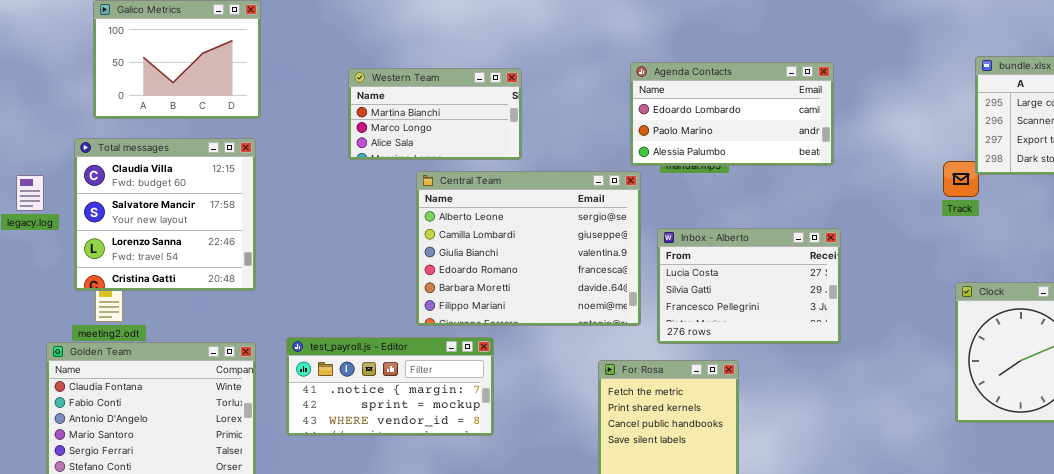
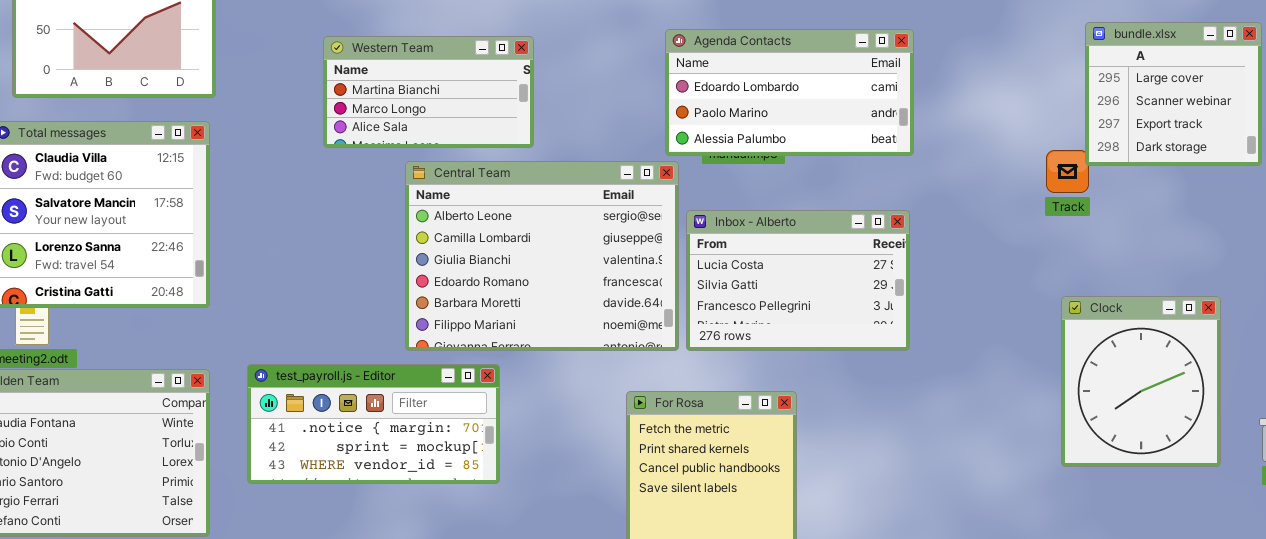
Inbox - Alberto: [657,228,841,344] -> [686,210,910,351], moved

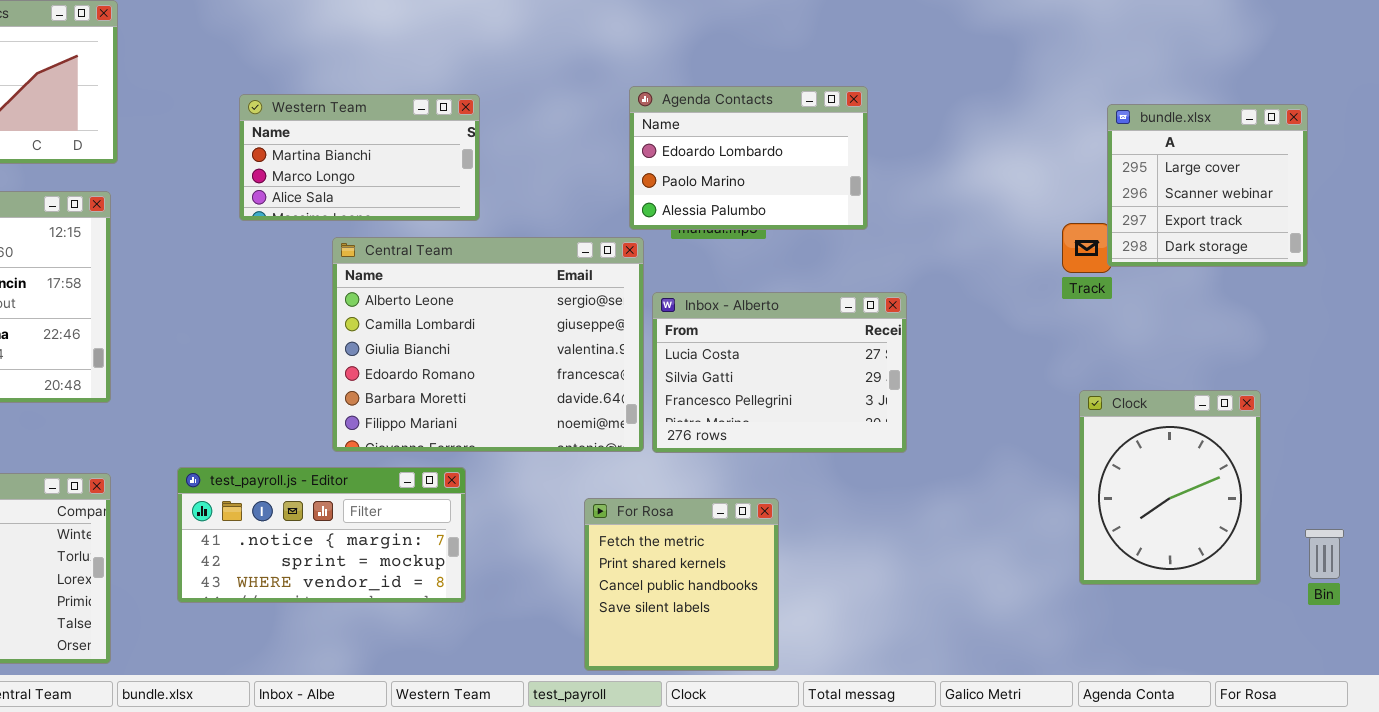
bundle.xlsx: [1085,22,1262,166] -> [1107,104,1308,267], moved
Agenda Contacts: [665,29,914,156] -> [629,86,868,230], resized
test_payroll.js - Editor: [247,364,500,484] -> [177,467,466,603], moved

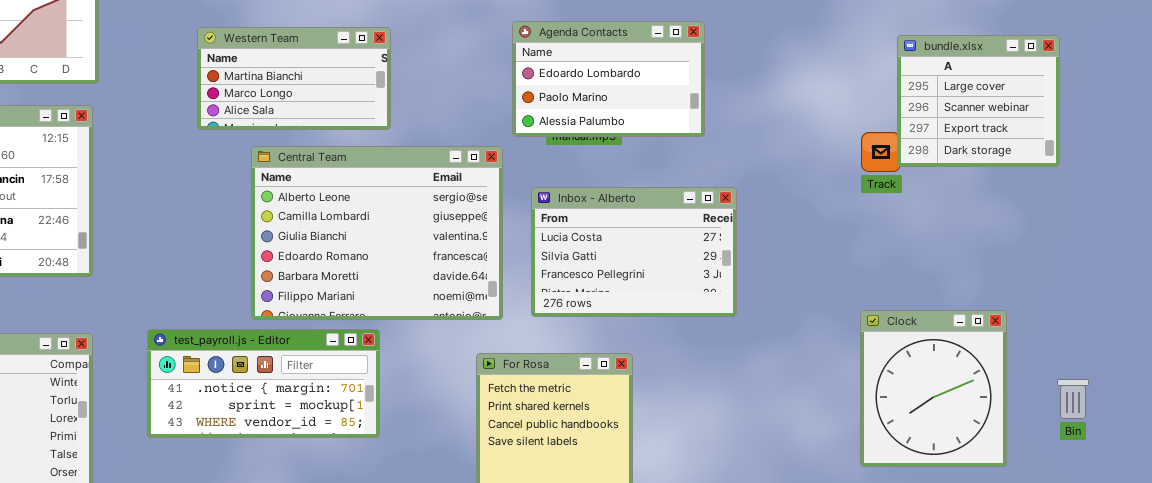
Central Team: [332,237,644,452] -> [251,146,503,320], moved
Clock: [1079,390,1261,585] -> [860,310,1007,467], moved

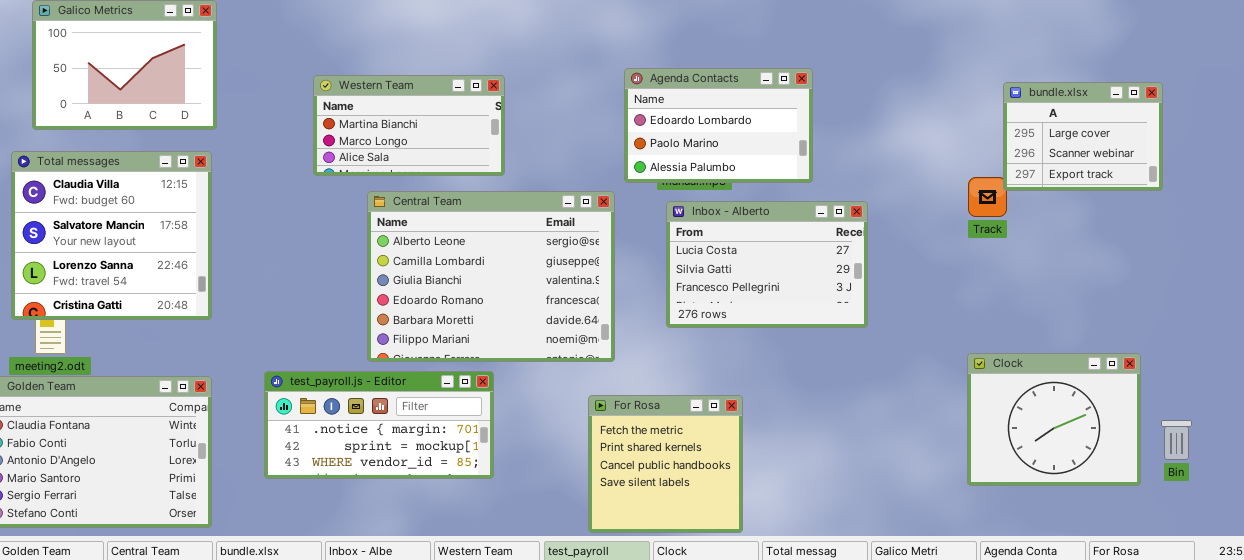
bundle.xlsx: [897,35,1060,167] -> [1003,82,1163,191], resized
Inbox - Alberto: [531,187,737,317] -> [666,201,868,328], moved
Clock: [860,310,1007,467] -> [967,353,1141,486], resized

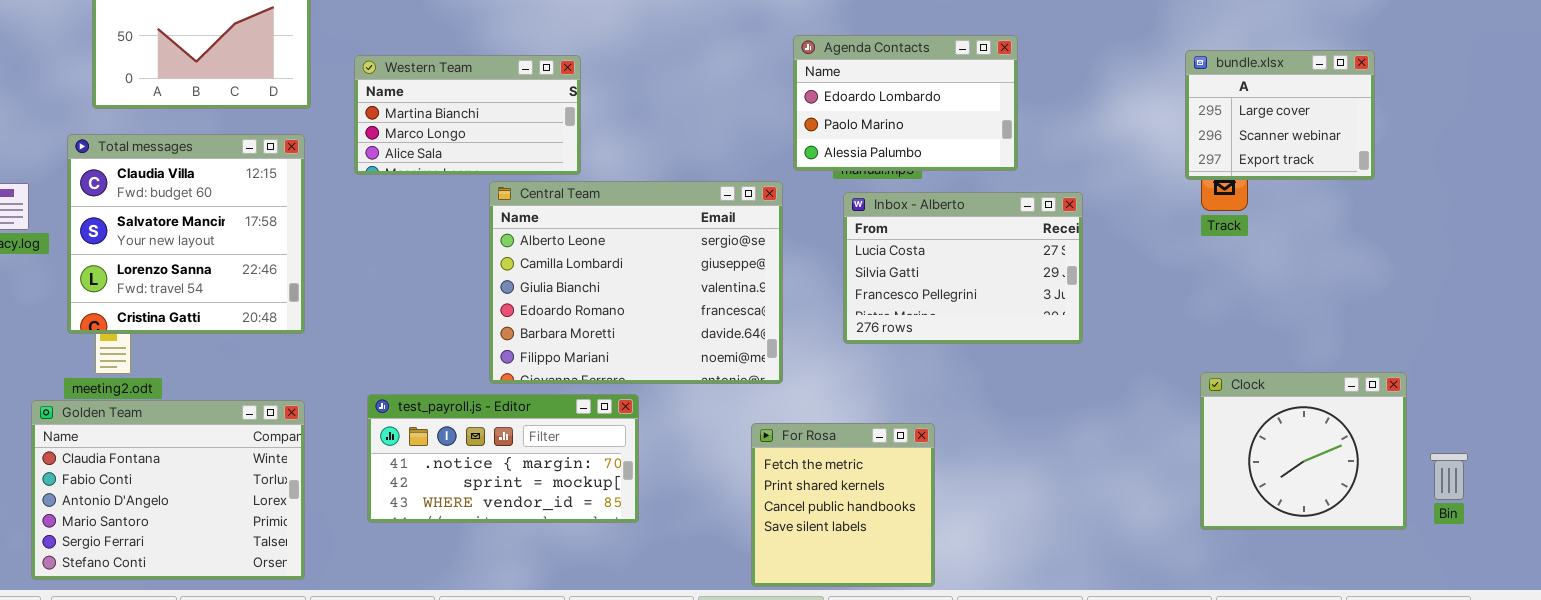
Western Team: [313,75,505,176] -> [354,55,581,175], moved
bundle.xlsx: [1003,82,1163,191] -> [1185,50,1375,180], moved

